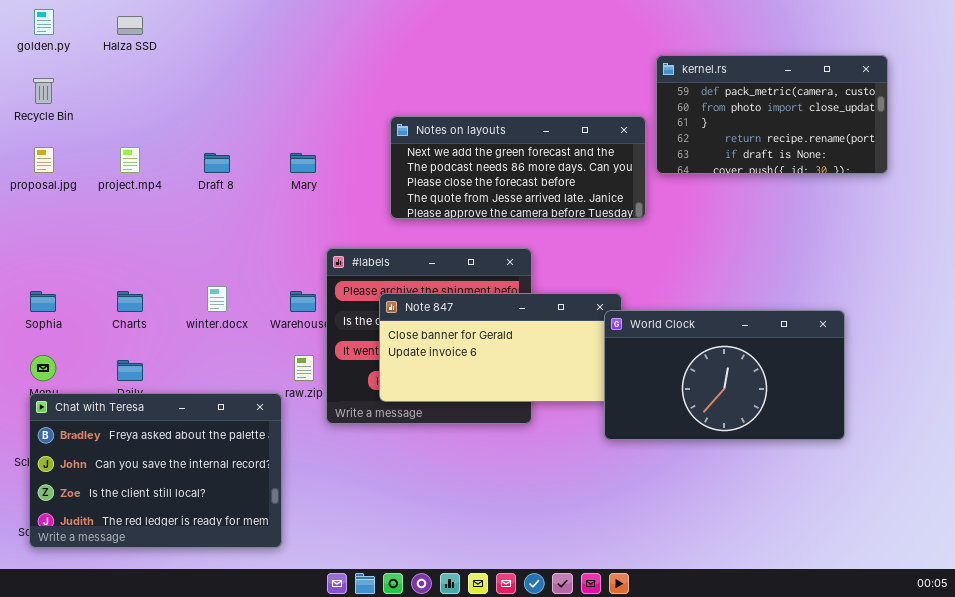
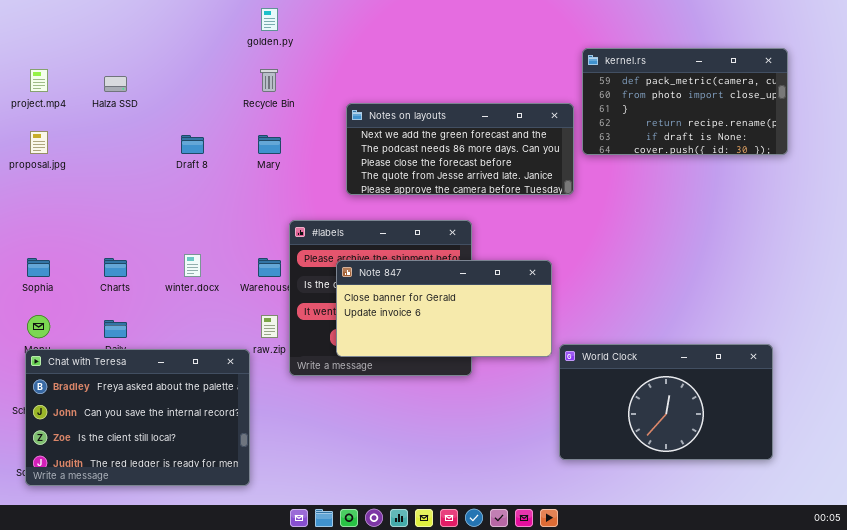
golden.py: [34,9,54,35] -> [261,8,278,31], moved
Halza SSD: [117,16,143,35] -> [104,76,127,92], moved
Recycle Bin: [33,78,54,104] -> [260,69,278,92], moved
project.mp4: [120,147,140,173] -> [30,69,48,92], moved
World Clock: [604,310,845,440] -> [559,344,773,460], moved

